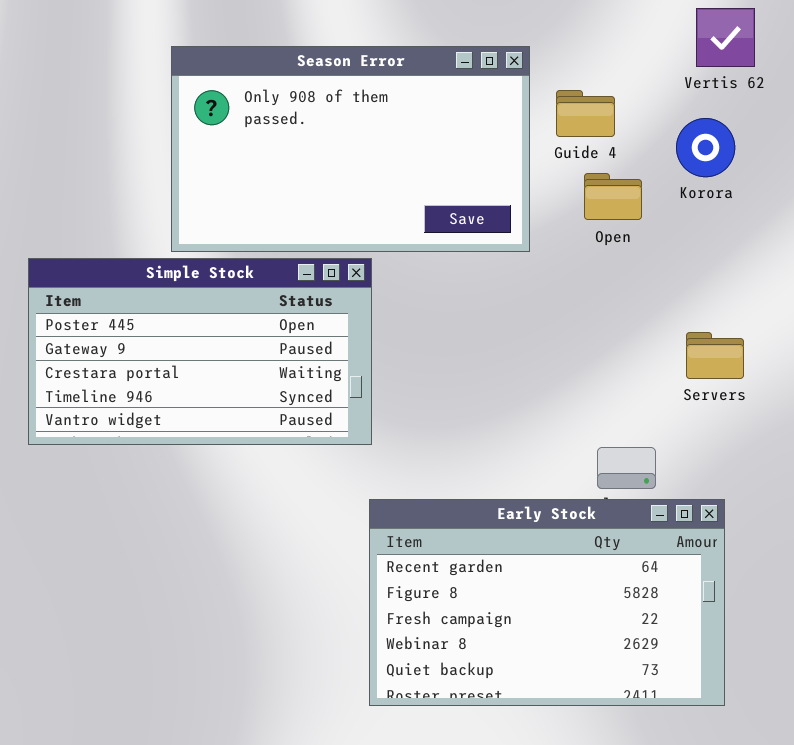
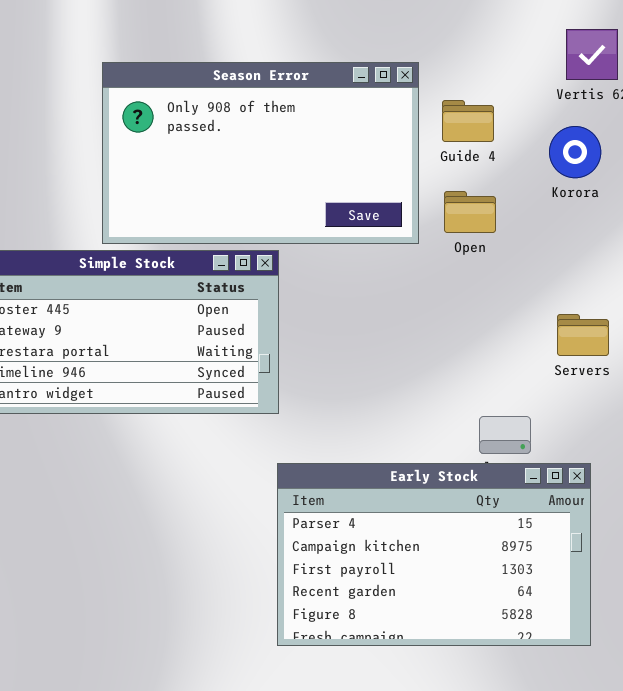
Open: [584,173,642,220] -> [444,191,496,233], moved
Early Stock: [369,499,725,706] -> [277,463,591,646], scrolled up 3 rows

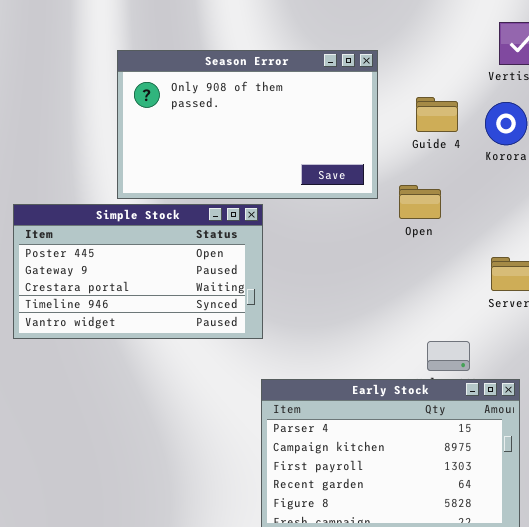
Guide 4: [442,100,494,142] -> [416,97,458,132], moved
Open: [444,191,496,233] -> [399,185,441,219], moved

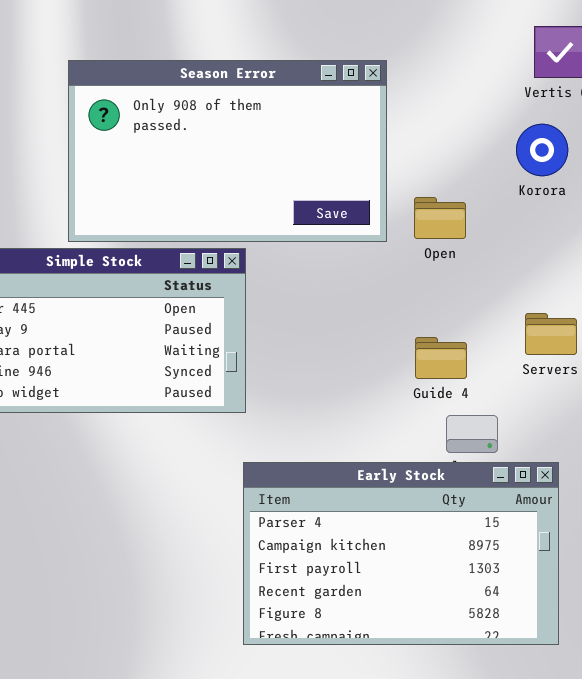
Guide 4: [416,97,458,132] -> [415,337,467,379], moved
Open: [399,185,441,219] -> [414,197,466,239], moved

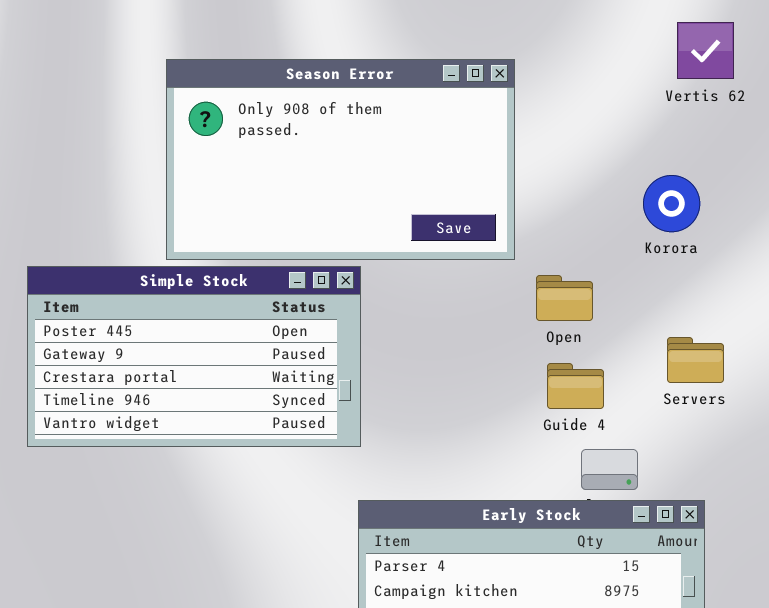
Korora: [516,124,568,176] -> [643,175,700,232], moved
Open: [414,197,466,239] -> [536,275,593,321], moved

